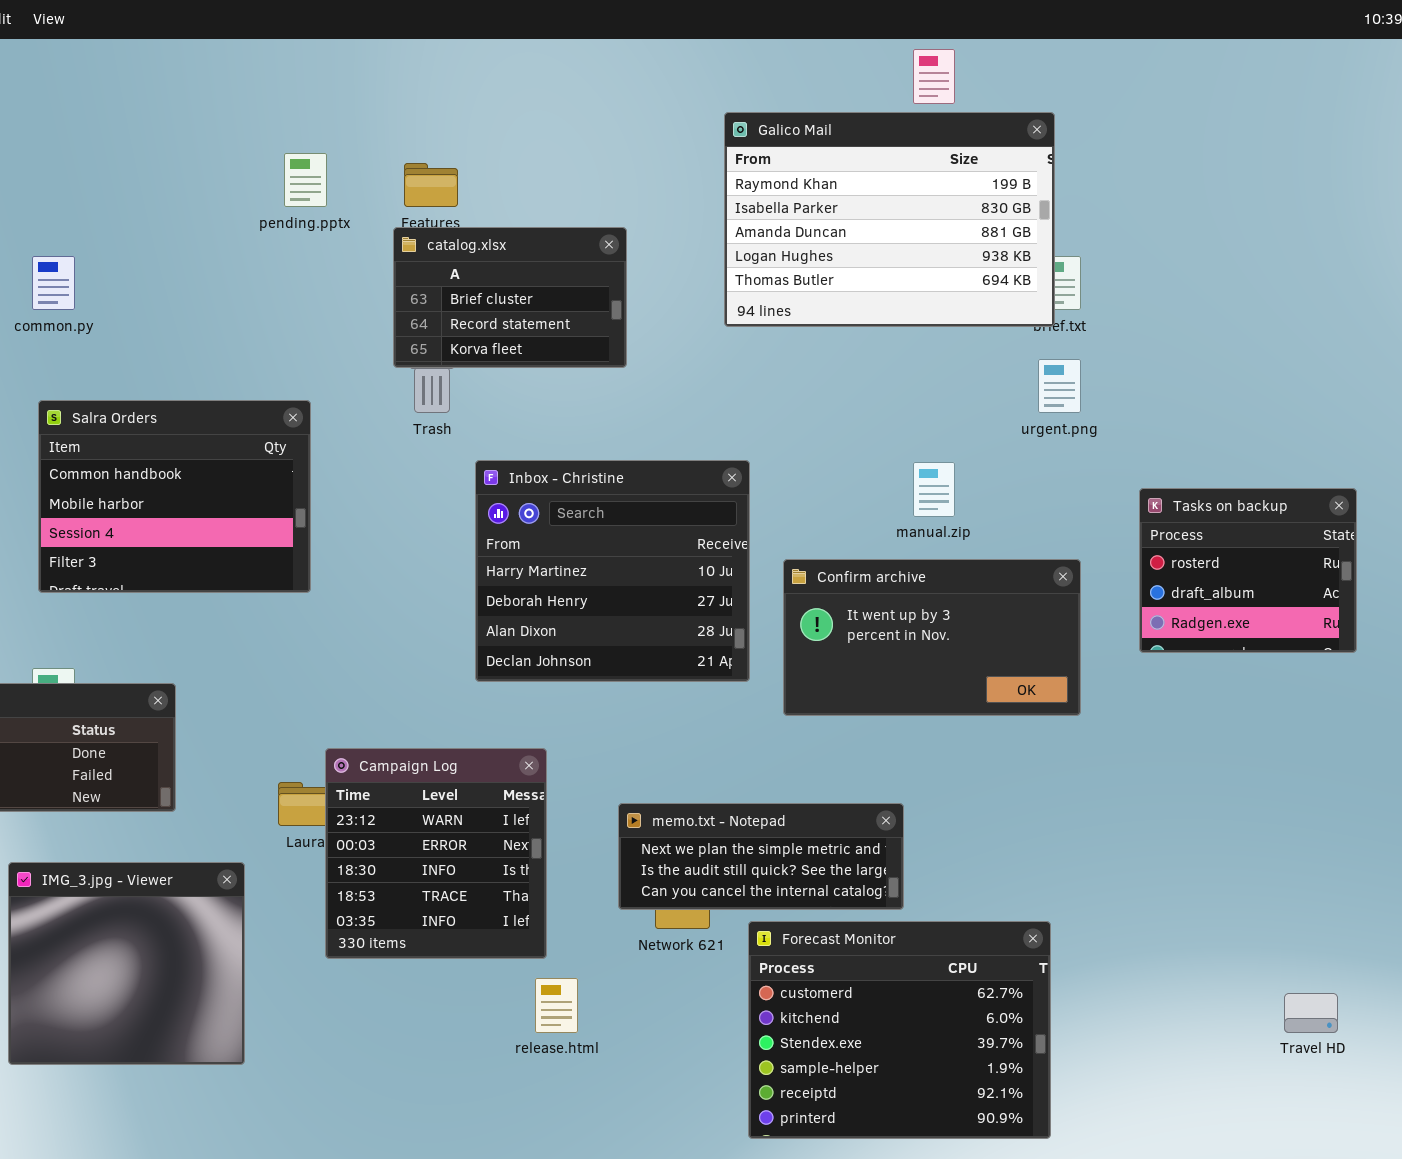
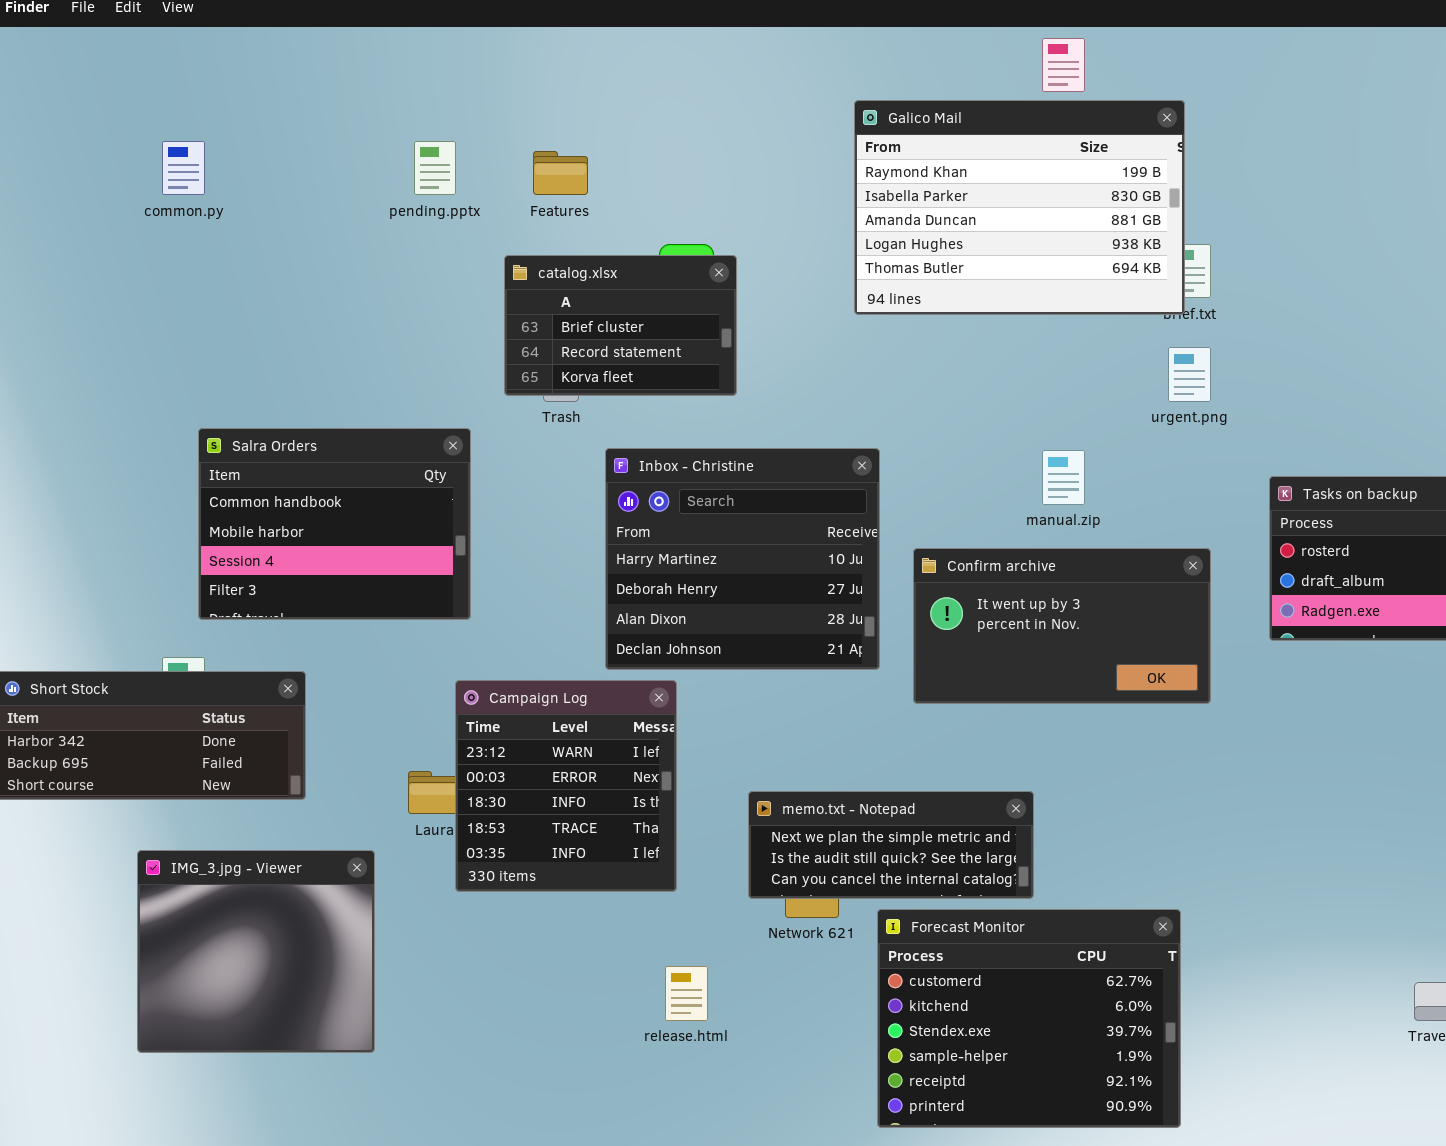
catalog.xlsx: [393,227,627,368] -> [504,255,737,396], moved
common.py: [32,256,75,310] -> [162,141,205,195], moved
Salra Orders: [38,400,311,593] -> [198,428,471,620], moved
Campaign Log: [325,748,547,959] -> [455,680,677,892], moved

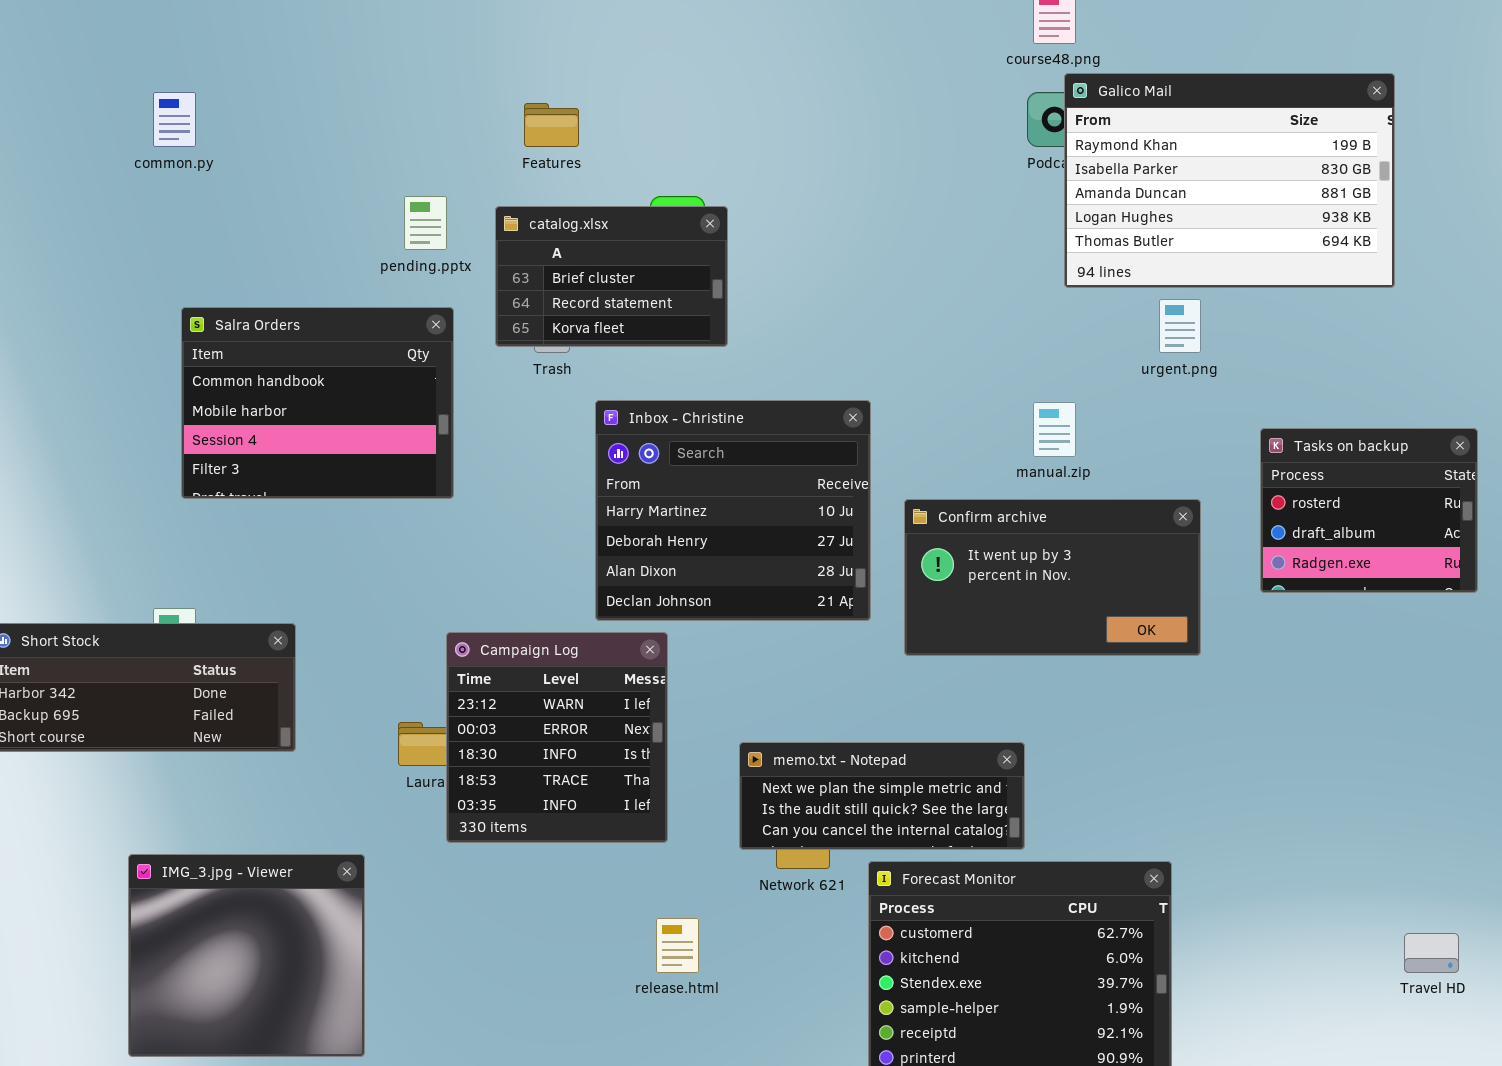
Galico Mail: [854,100,1185,315] -> [1064,73,1395,288], moved
pending.pptx: [414,141,456,195] -> [404,196,447,250], moved
Salra Orders: [198,428,471,620] -> [181,307,454,499], moved
IMG_3.jpg - Viewer: [137,850,375,1053] -> [128,854,365,1057], moved

